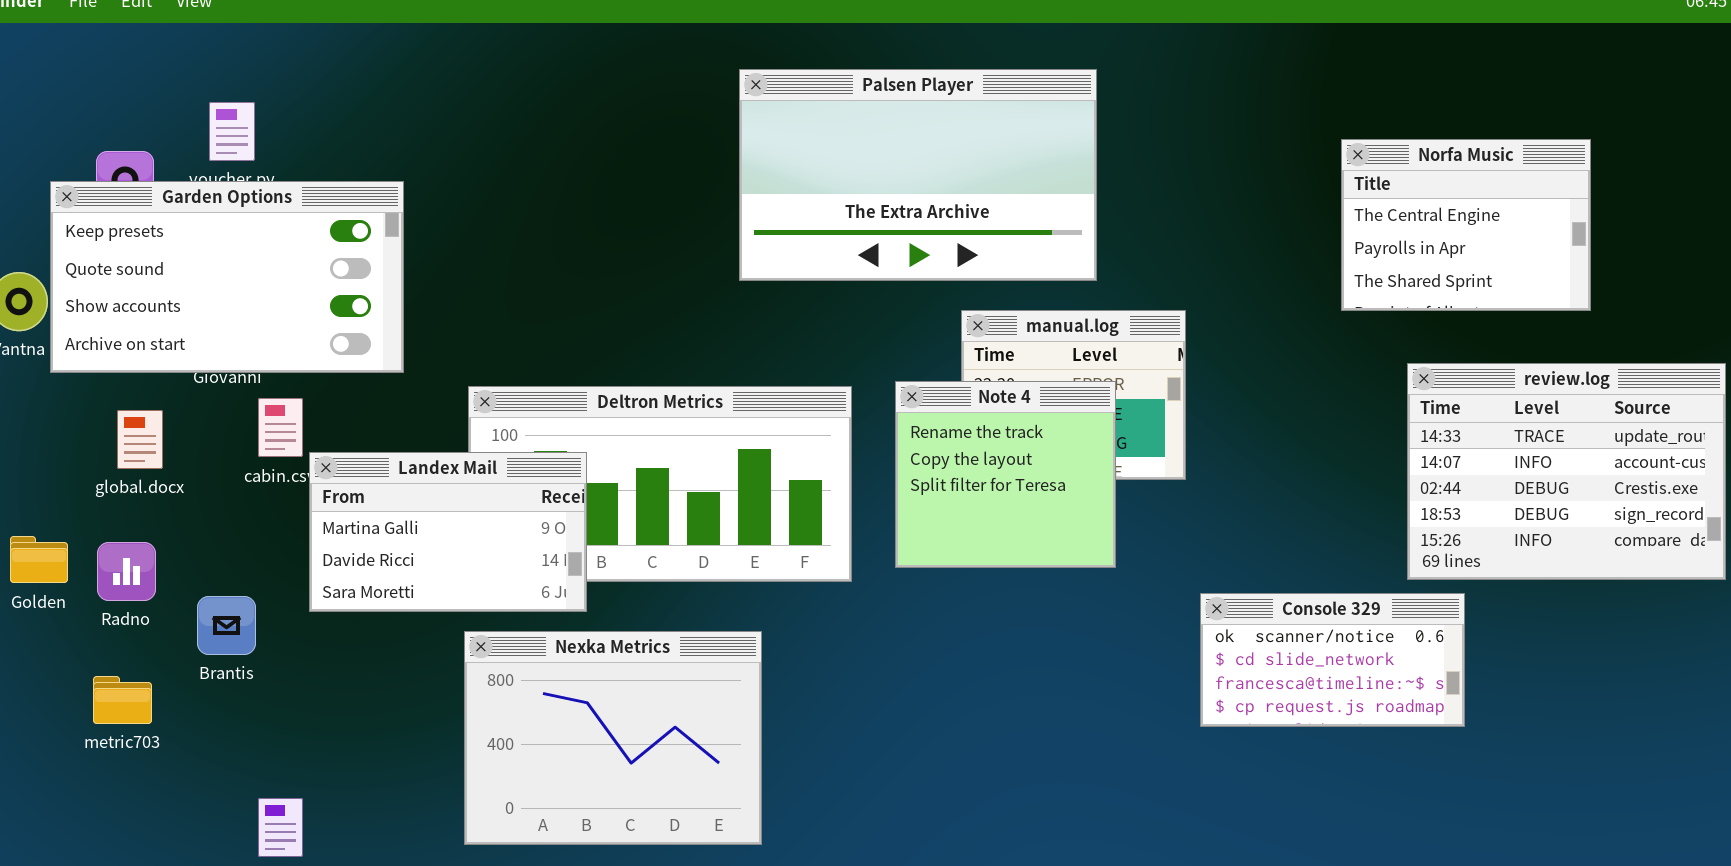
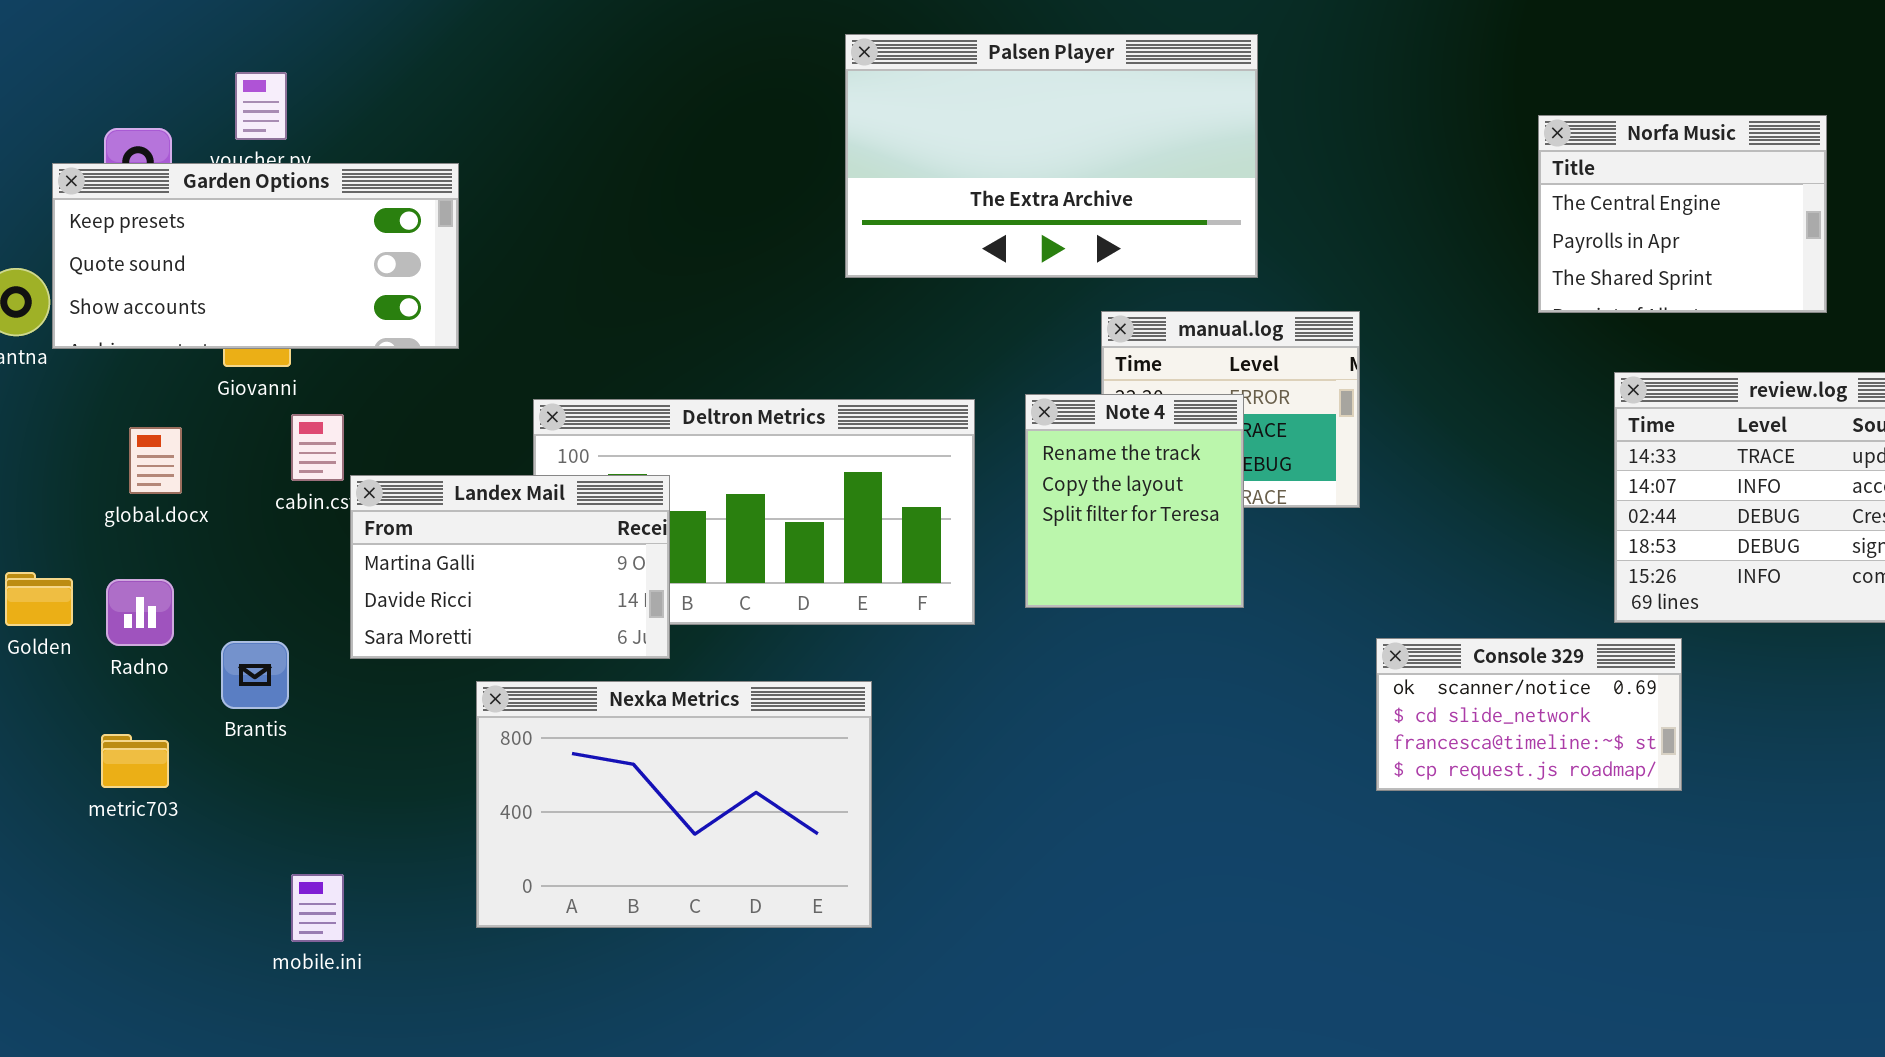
Garden Options: [50,181,404,373] -> [52,163,459,349], resized
Note 4: [895,381,1116,568] -> [1025,394,1244,608], resized
Nexka Metrics: [464,631,762,845] -> [476,681,872,928], resized

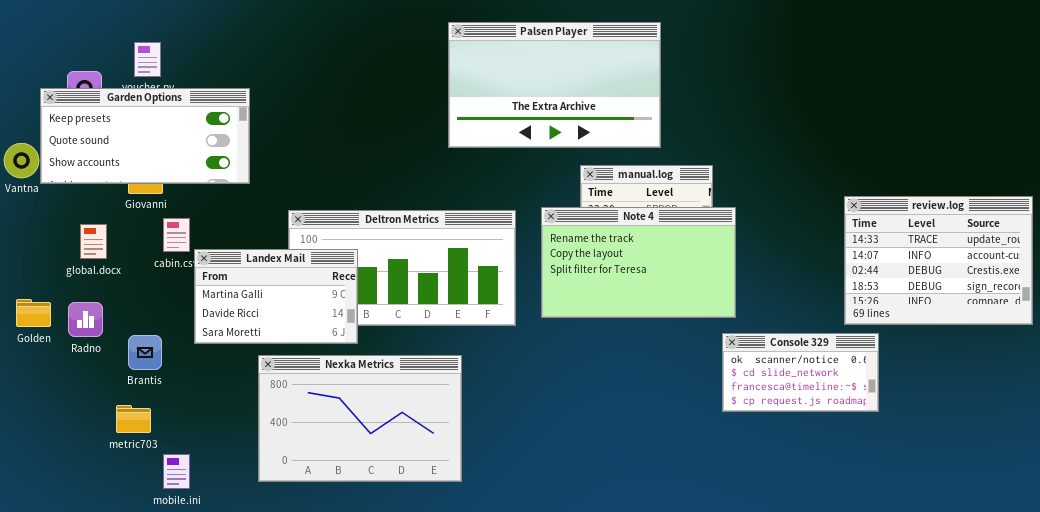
Norfa Music: [1538,115,1827,313] -> none, closed
Note 4: [1025,394,1244,608] -> [541,207,736,318], resized
metric703: [101,734,169,788] -> [116,405,151,433], moved

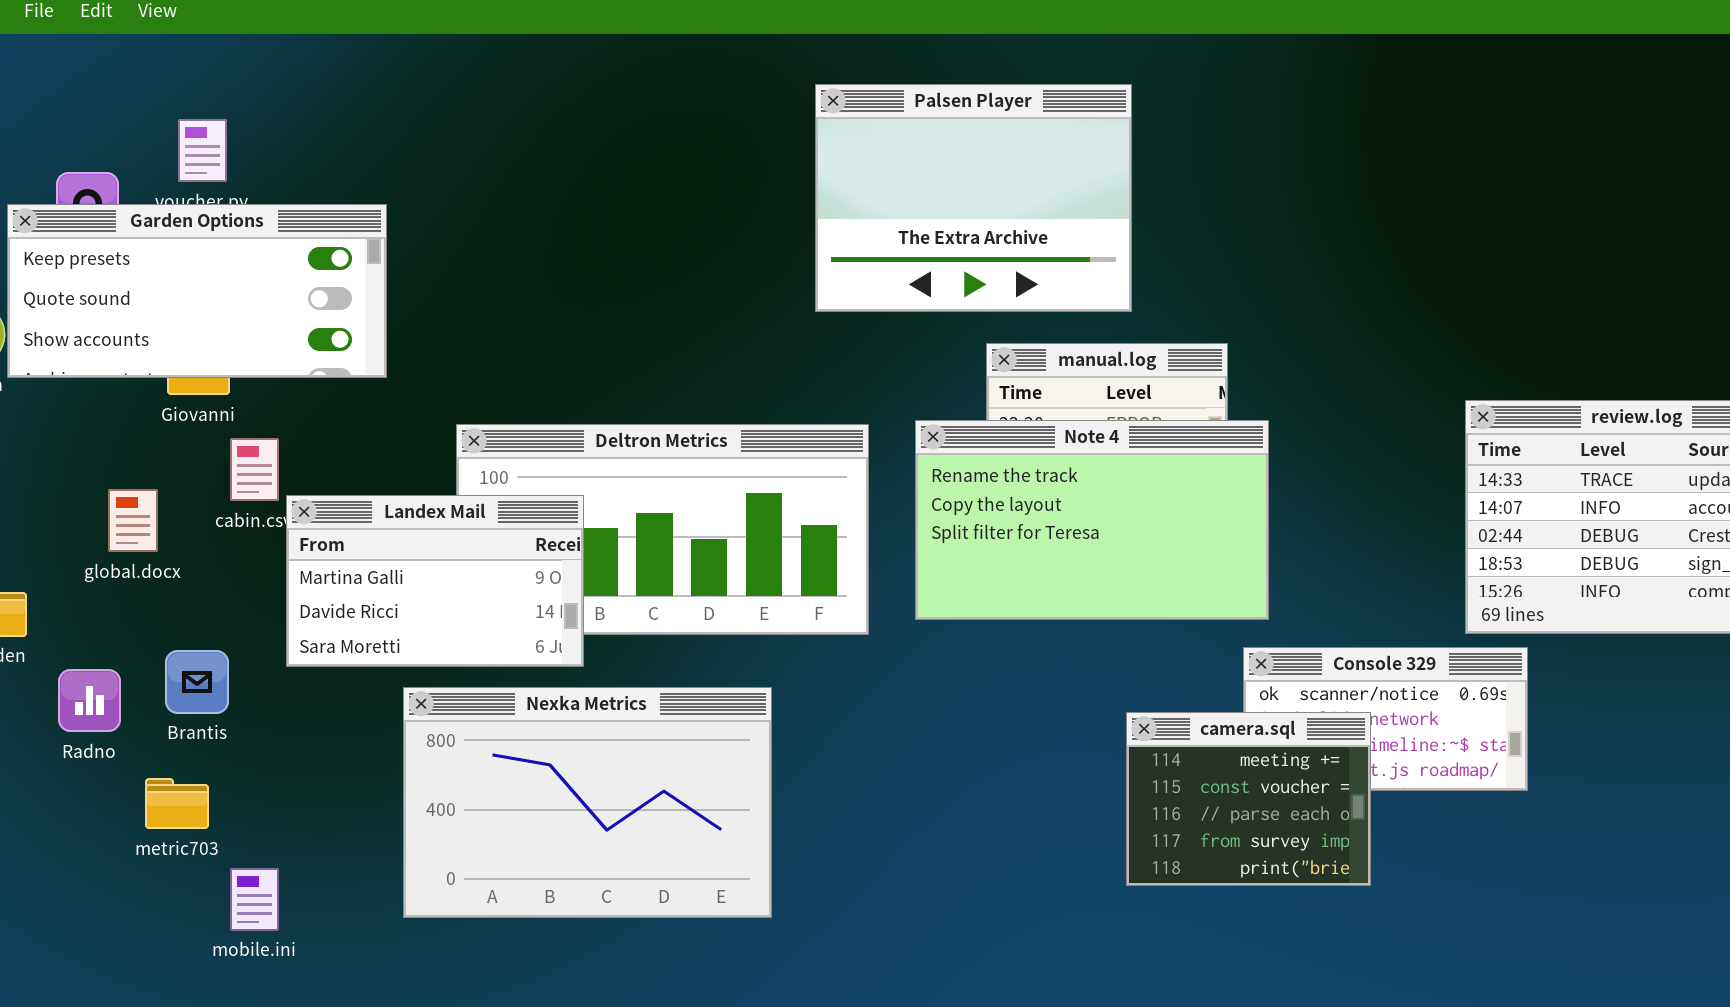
Palsen Player: [448,22,661,148] -> [815,84,1132,312], resized
global.docx: [80,224,107,259] -> [108,489,158,552], moved
Radno: [68,302,103,337] -> [58,669,121,732], moved
camera.sql: none -> [1126,712,1371,886], opened

